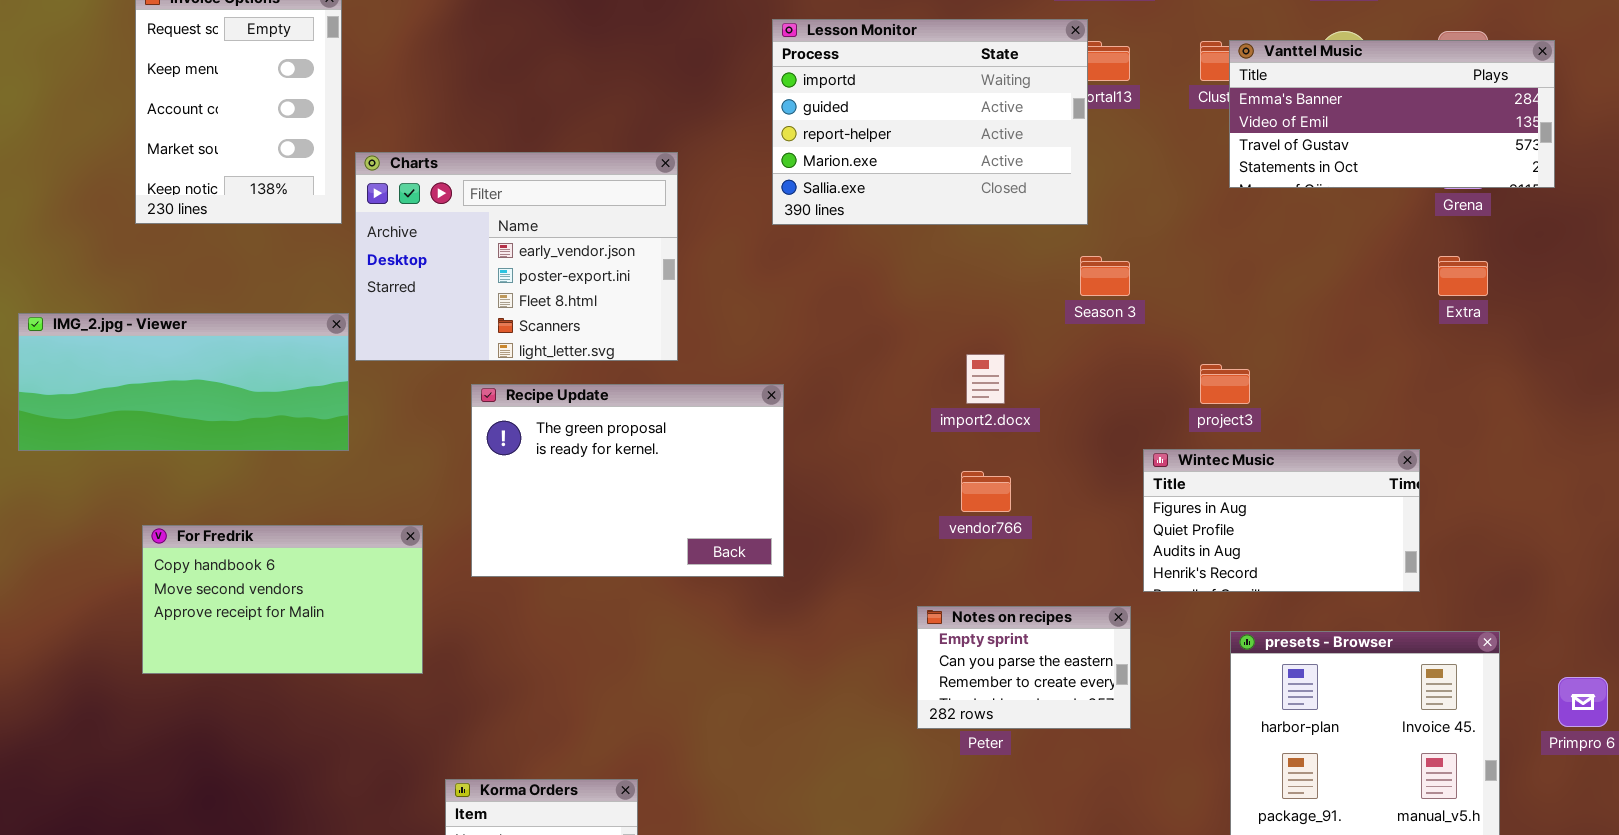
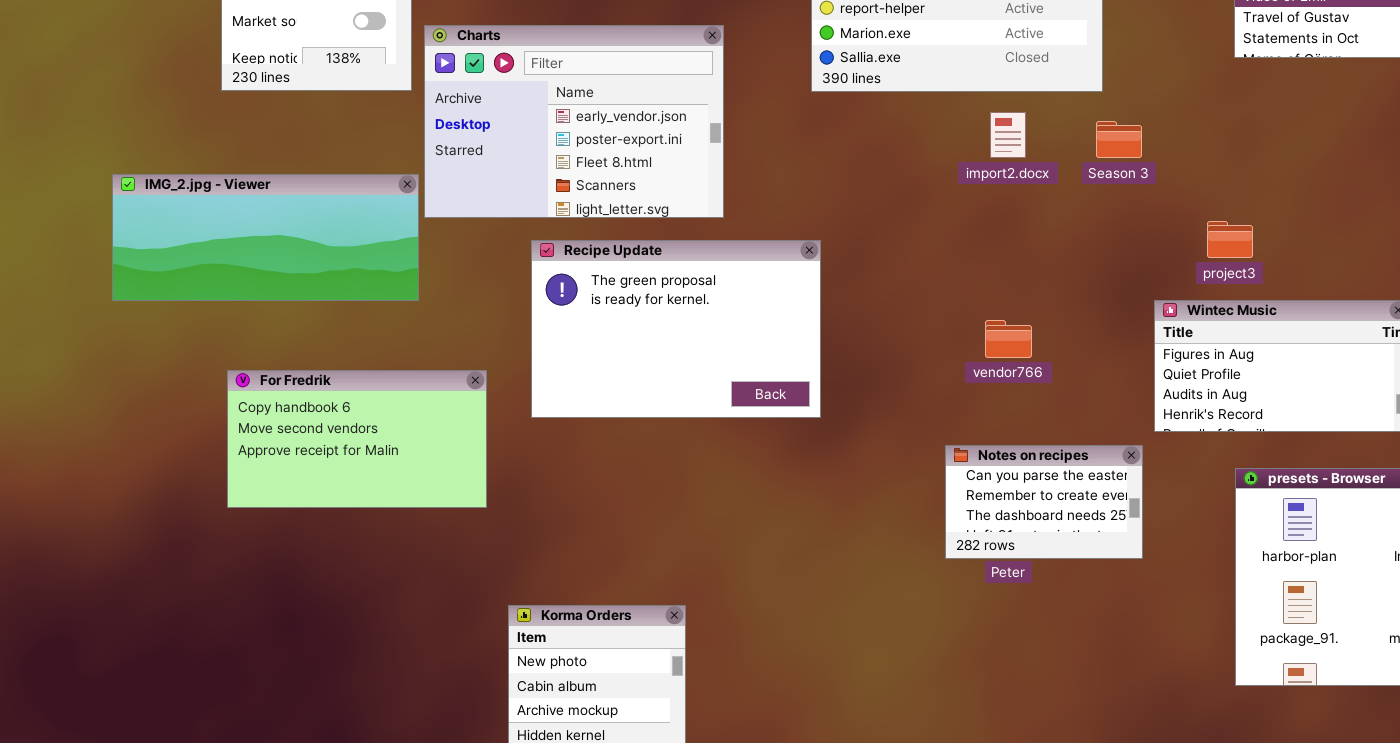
import2.docx: [966,354,1005,404] -> [990,112,1026,158], moved
Notes on recipes: [917,606,1131,729] -> [945,445,1143,559], scrolled down 1 row

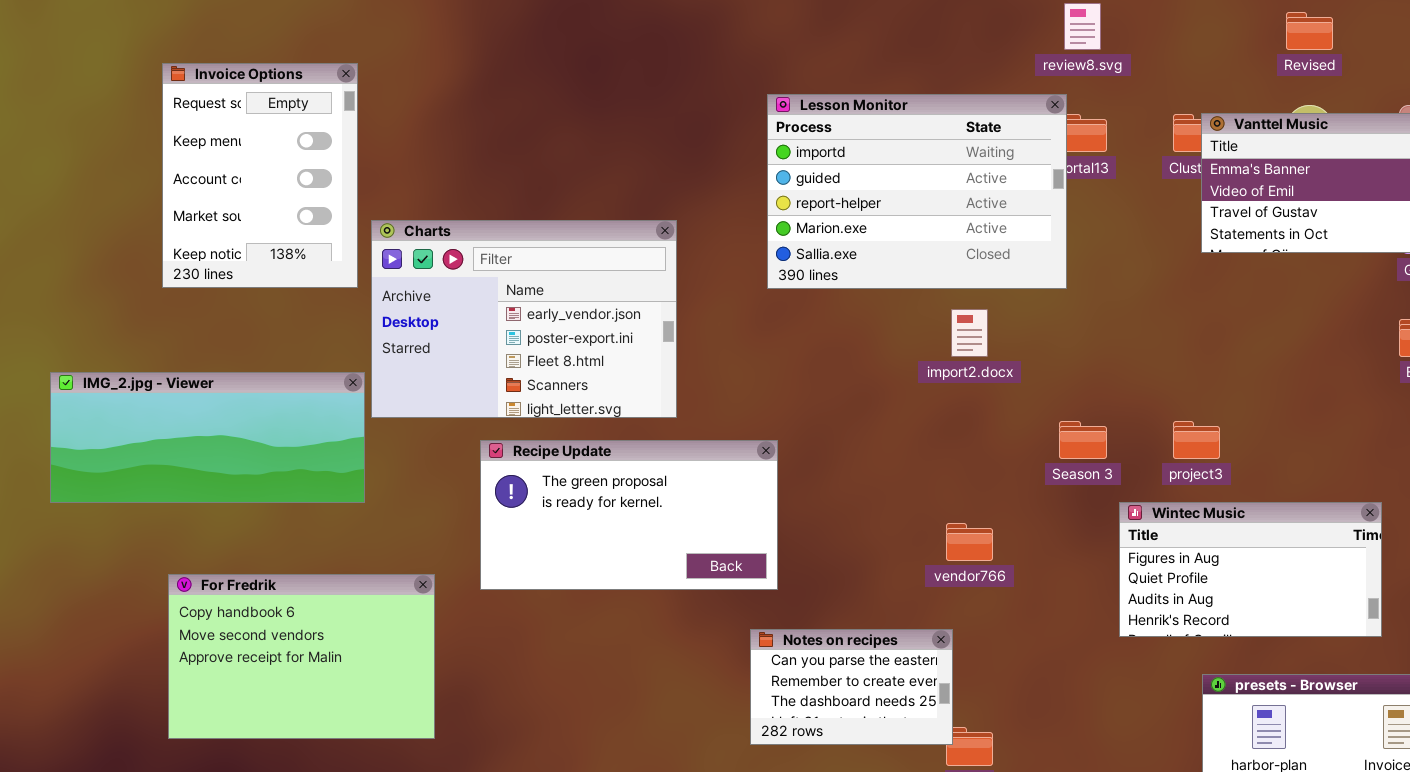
Season 3: [1096,121,1142,158] -> [1059,421,1107,459], moved
Recipe Update: [531,240,821,418] -> [480,440,778,590], resized
For Fredrik: [227,370,487,508] -> [168,574,435,739], resized
Notes on recipes: [945,445,1143,559] -> [750,629,953,745], moved

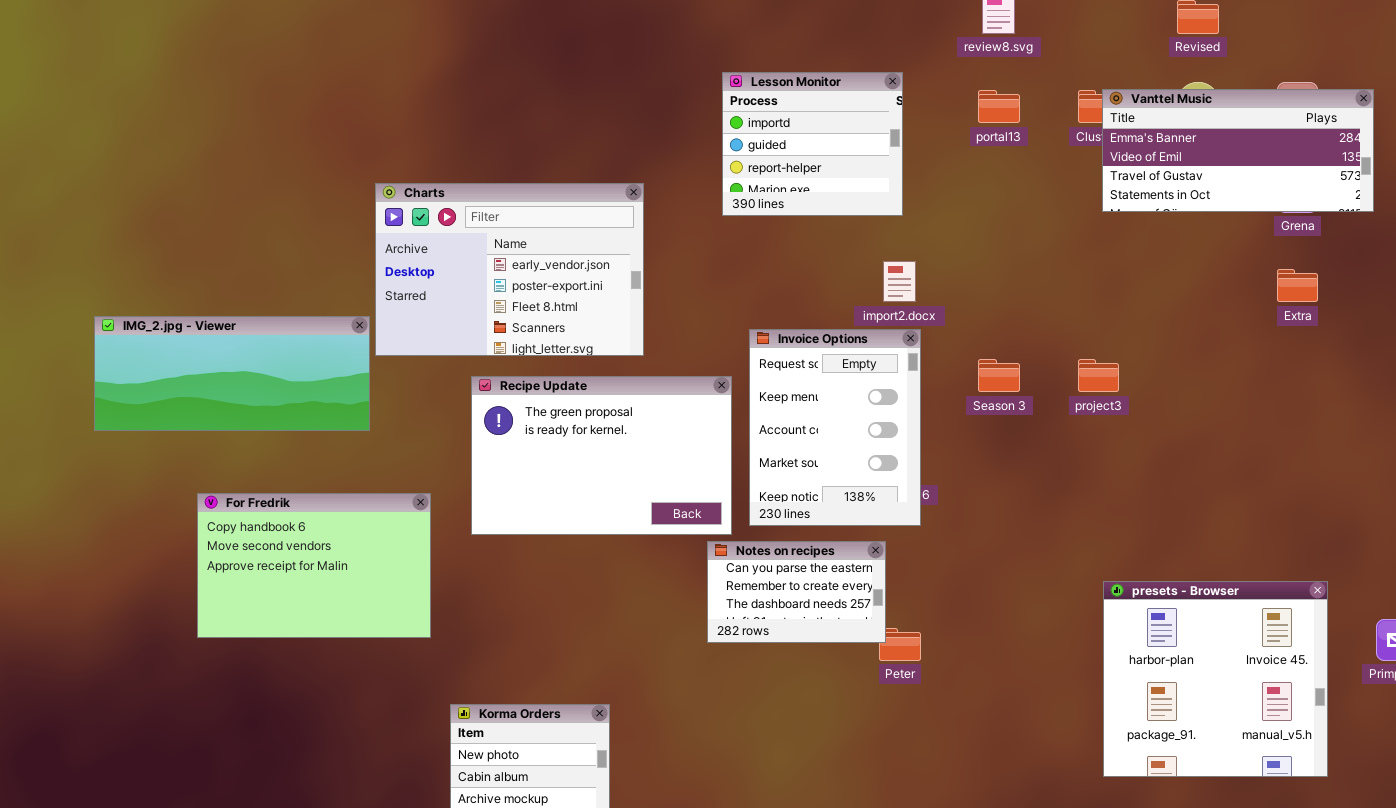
Invoice Options: [162,63,358,288] -> [749,329,921,526], moved
Lesson Monitor: [767,94,1067,289] -> [722,72,903,216], resized
Recipe Update: [480,440,778,590] -> [471,376,732,535], resized
Wintec Music: [1119,502,1382,637] -> none, closed

